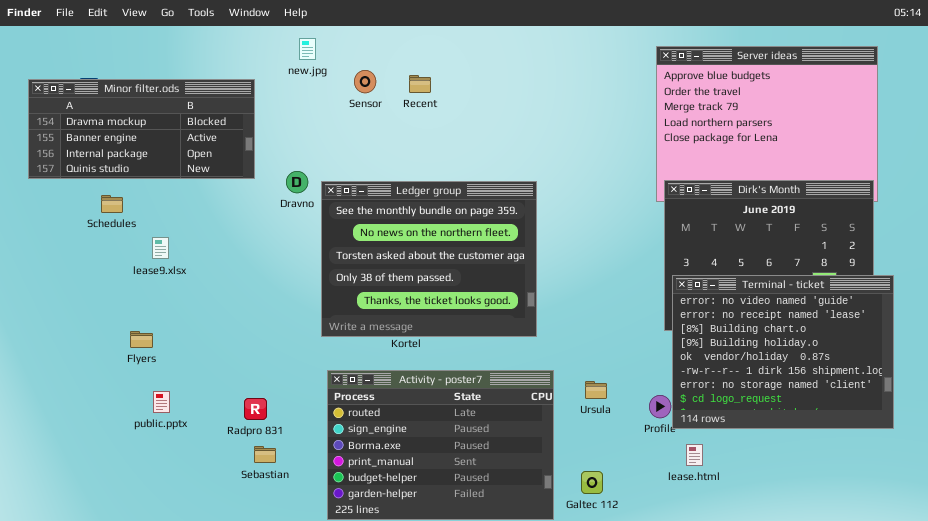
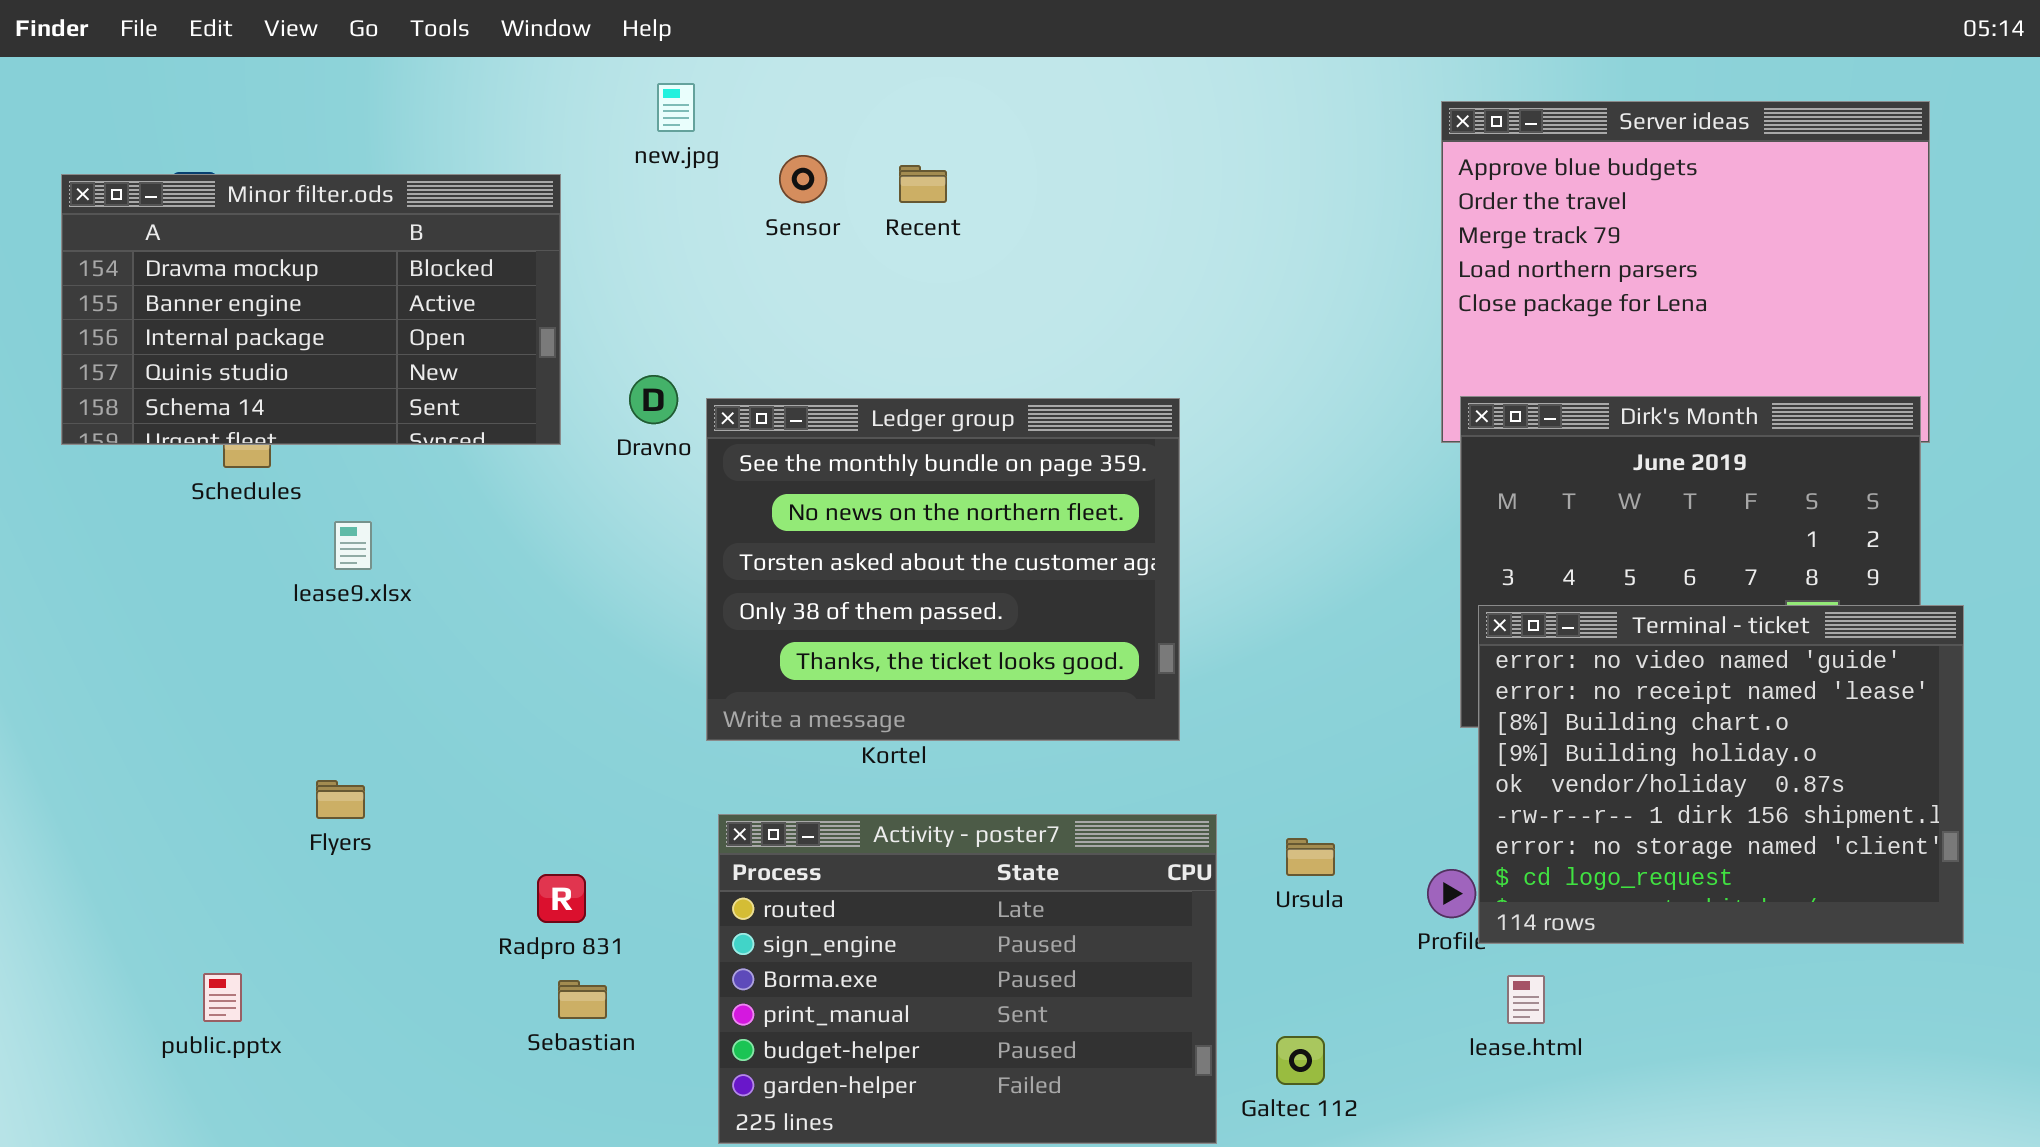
Minor filter.ods: [28,79,255,179] -> [61,174,561,445], resized
Flyers: [130,331,153,348] -> [316,780,365,819], moved
public.pptx: [153,391,170,413] -> [203,973,242,1022], moved

